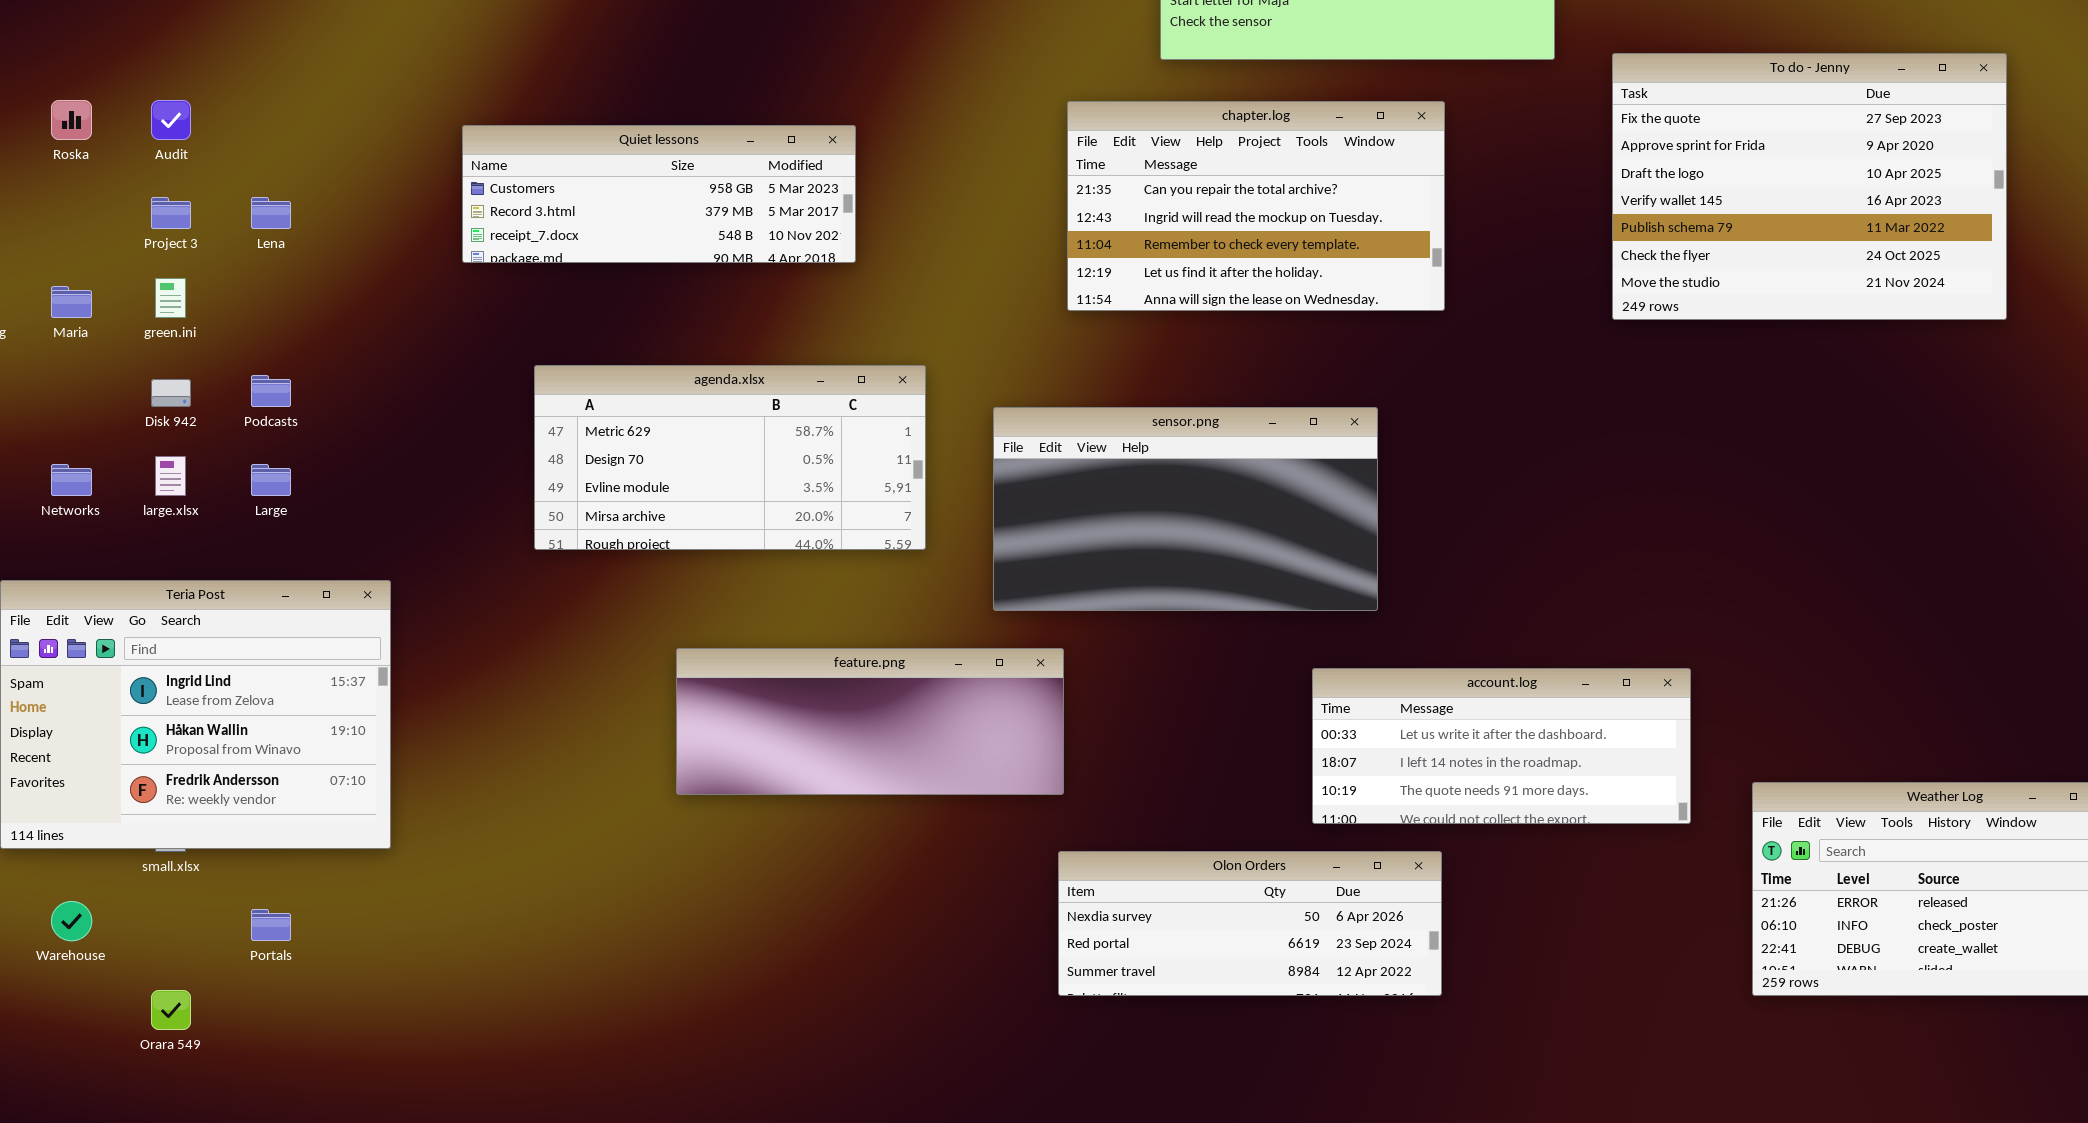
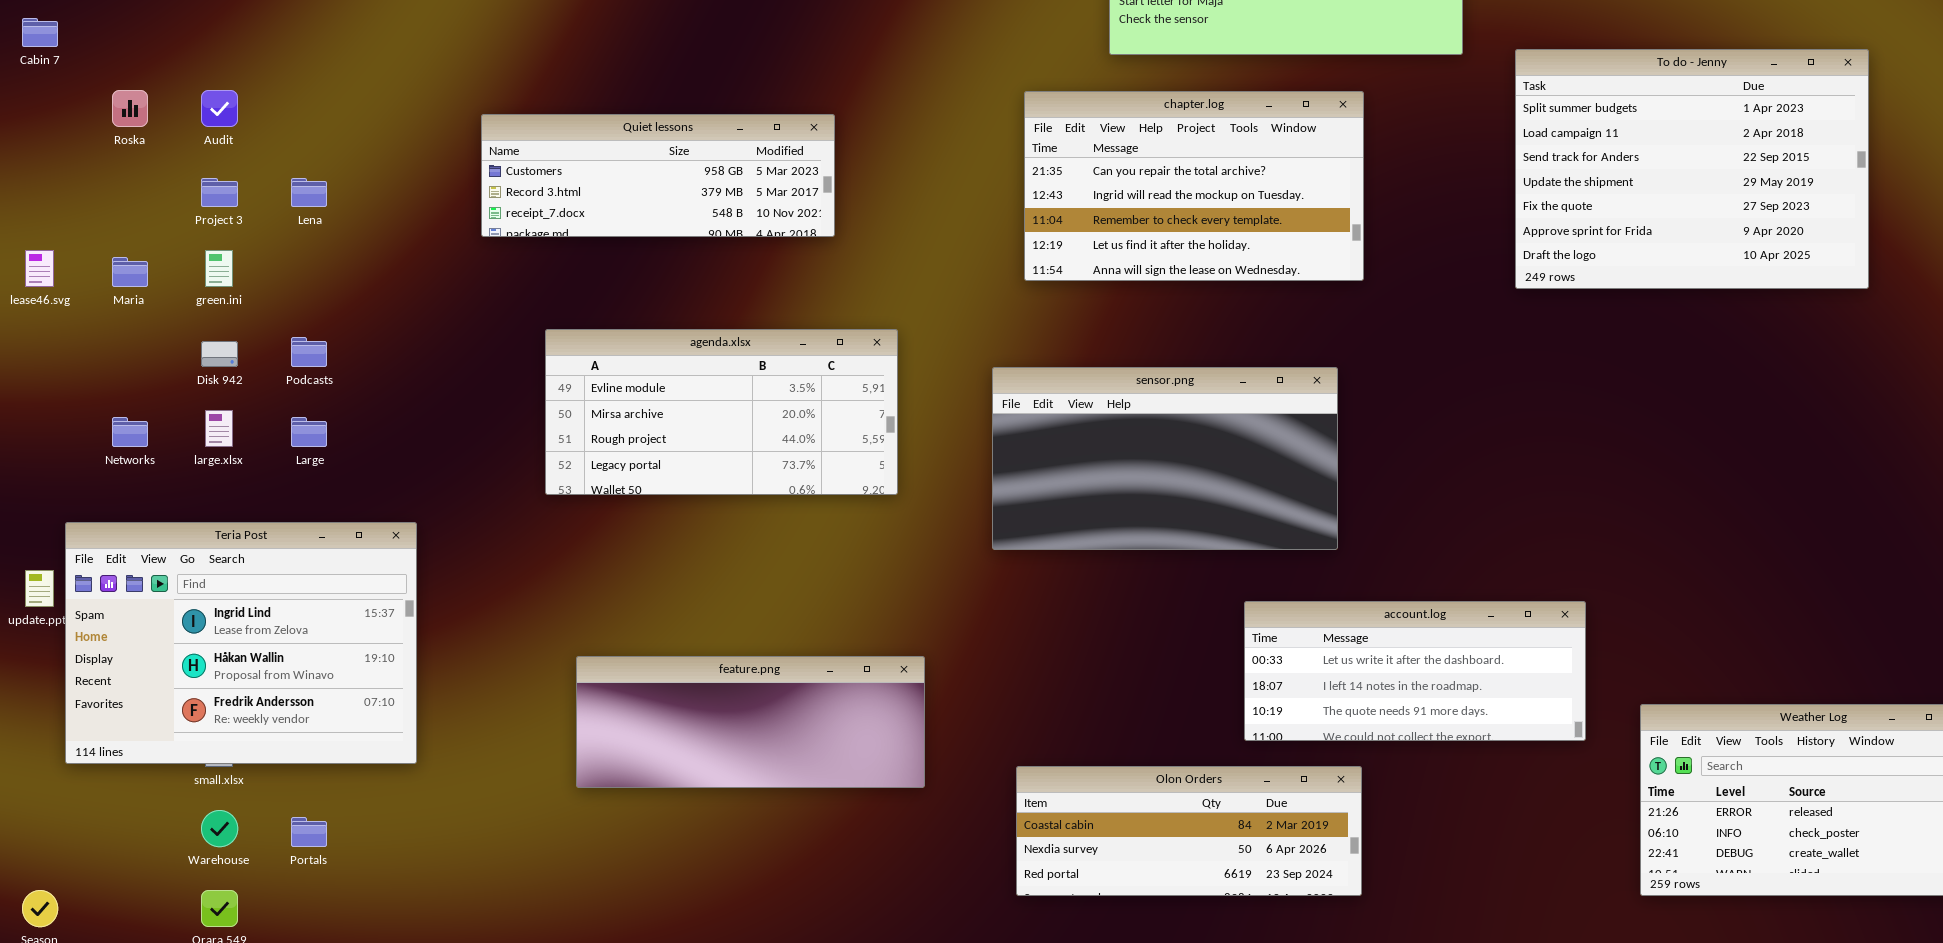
To do - Jenny: [1612,53,2007,320] -> [1515,49,1869,289], scrolled up 4 rows
agenda.xlsx: [534,365,926,550] -> [545,329,898,495], scrolled down 2 rows
sensor.png: [993,407,1378,611] -> [992,367,1338,550], moved
feature.png: [676,648,1064,795] -> [576,656,925,788], moved
Olon Orders: [1058,851,1442,996] -> [1016,766,1362,896], scrolled up 1 row
Warehouse: [51,901,92,941] -> [201,810,238,847], moved

